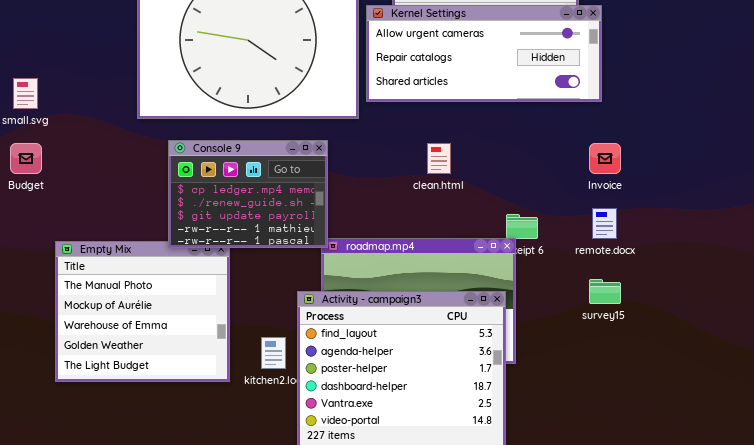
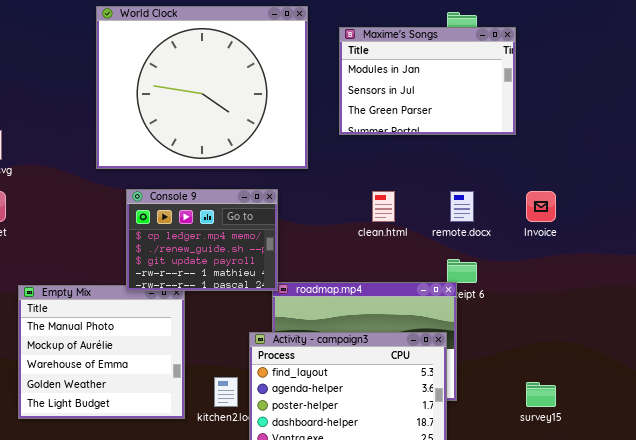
Kernel Settings: [366,5,602,102] -> none, closed
remote.docx: [592,208,617,239] -> [450,191,474,222], moved
survey15: [589,279,621,304] -> [526,382,556,407], moved

